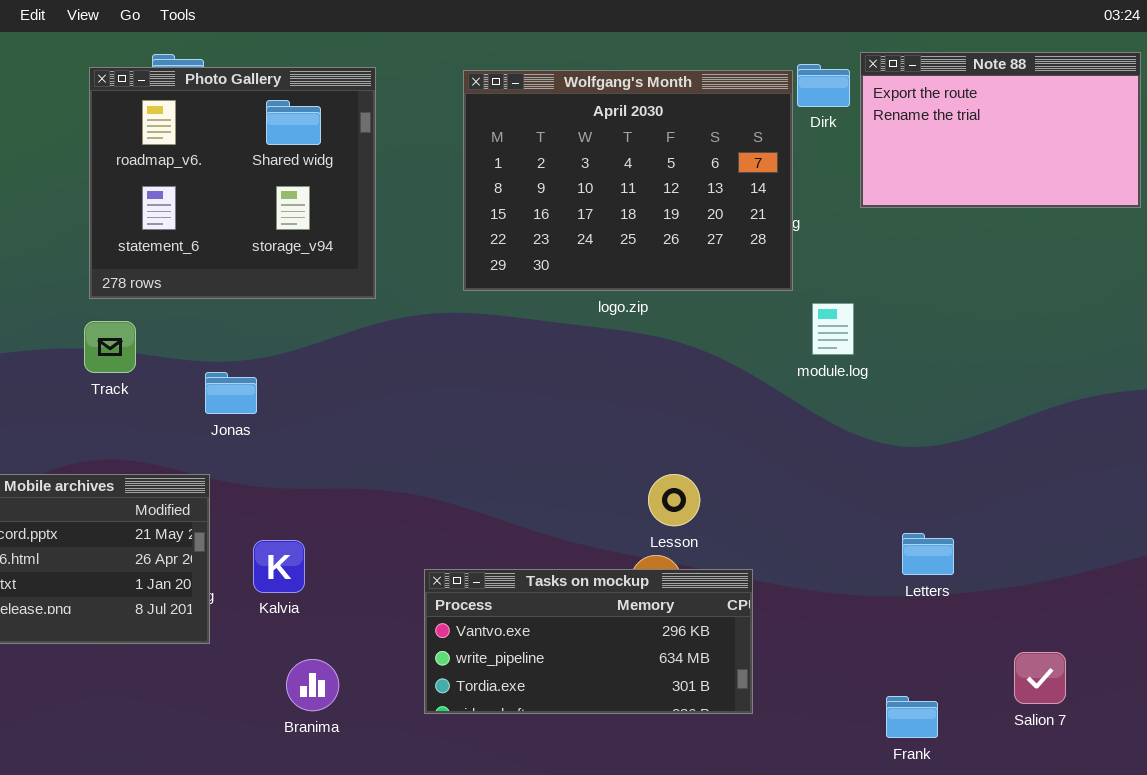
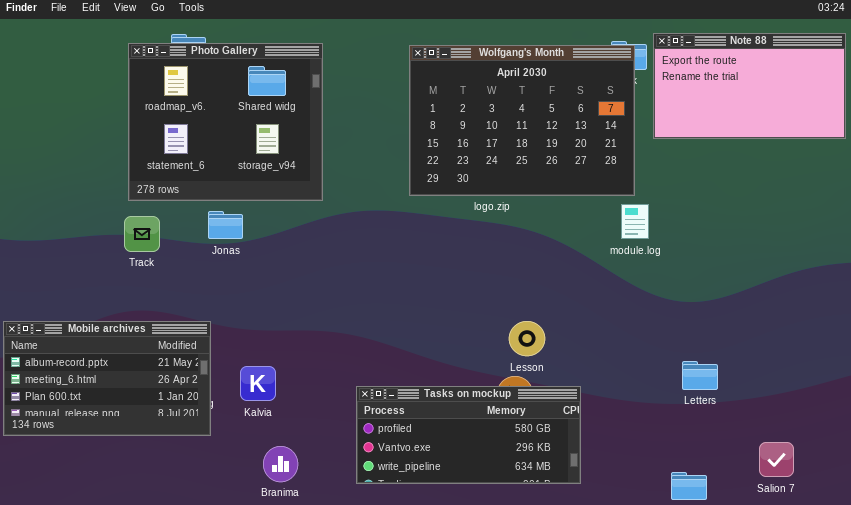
Wolfgang's Month: [463,70,793,291] -> [409,45,635,196], moved
Jonas: [205,372,257,414] -> [208,211,243,239], moved
Tasks on mockup: [424,569,753,714] -> [356,386,581,484], scrolled up 1 row

